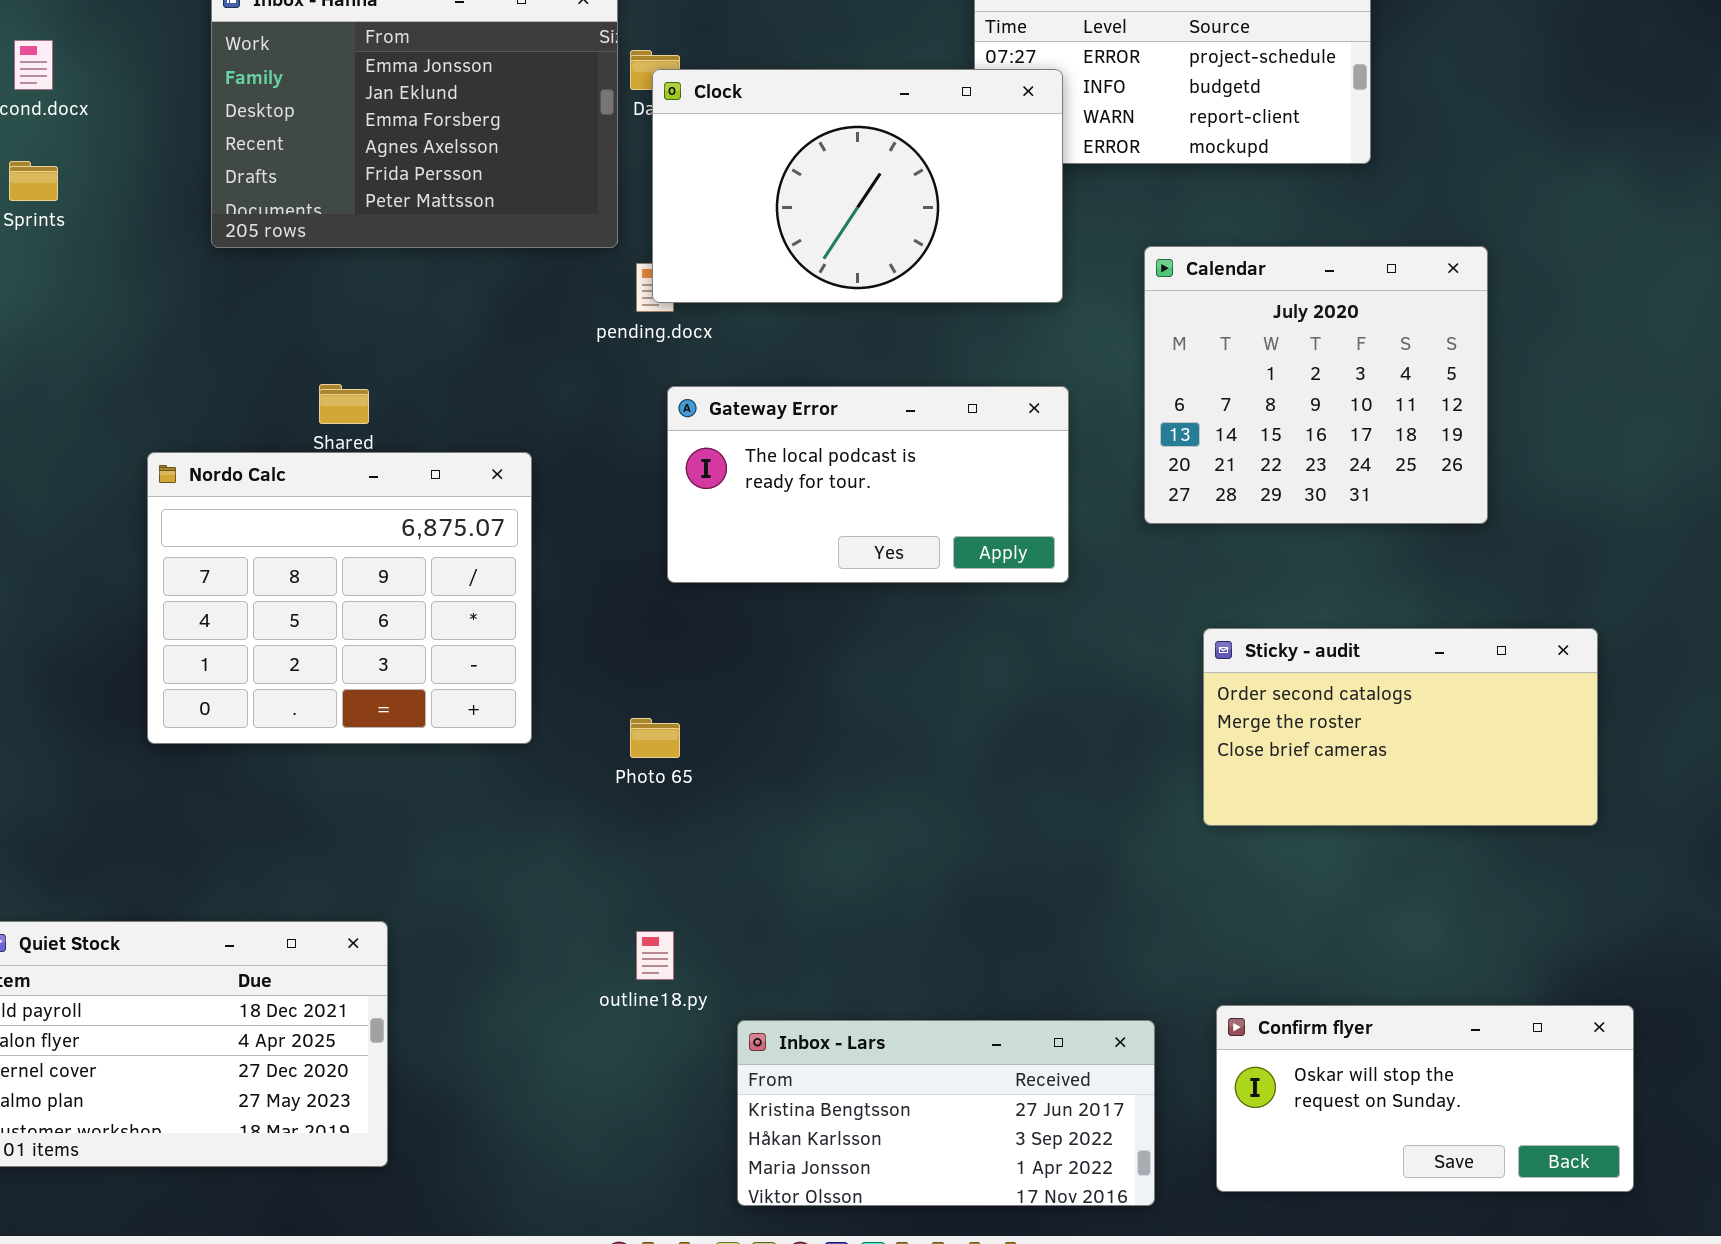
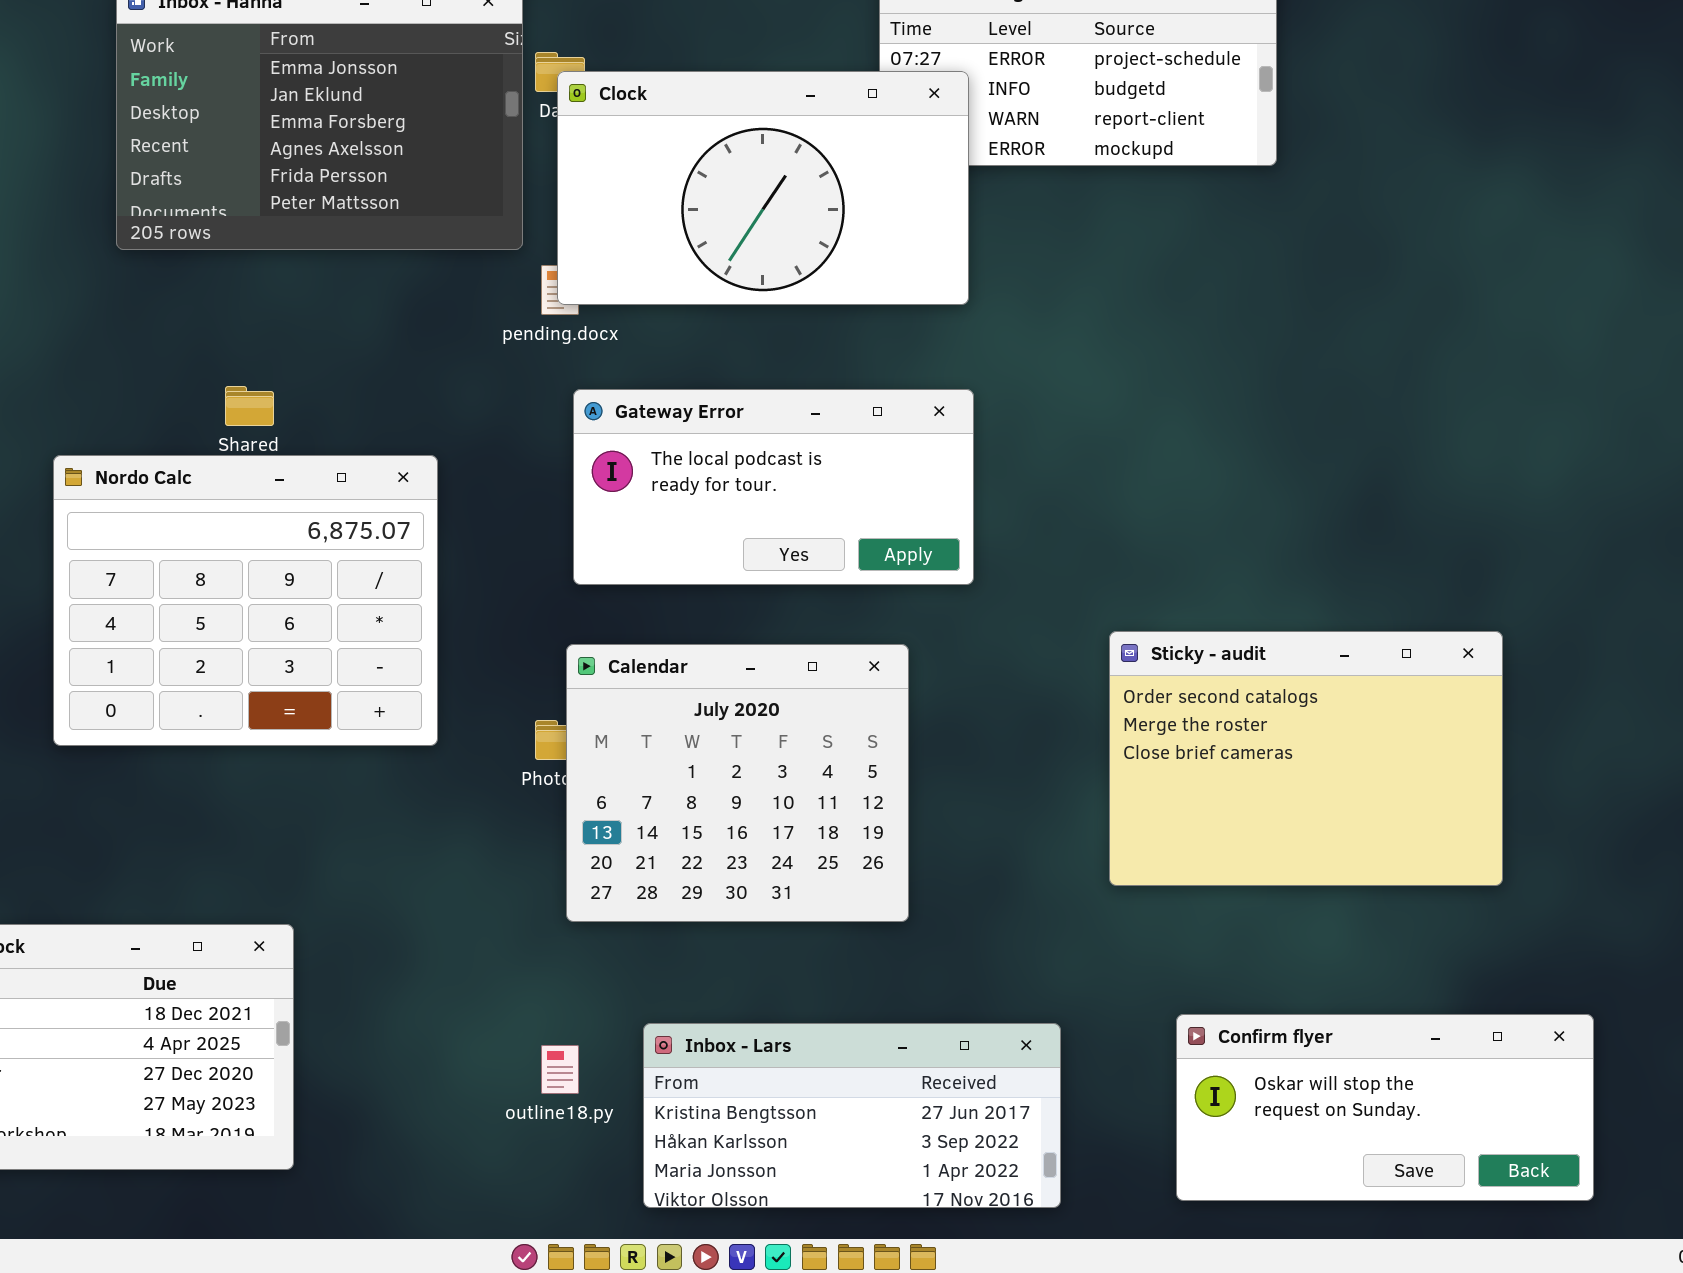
Calendar: [1144,246,1488,524] -> [566,644,909,922], moved
Sticky - audit: [1203,628,1598,826] -> [1109,631,1503,886], resized
outline18.py: [636,931,674,980] -> [541,1045,579,1094], moved
Confirm flyer: [1216,1005,1634,1192] -> [1176,1014,1594,1201], moved

